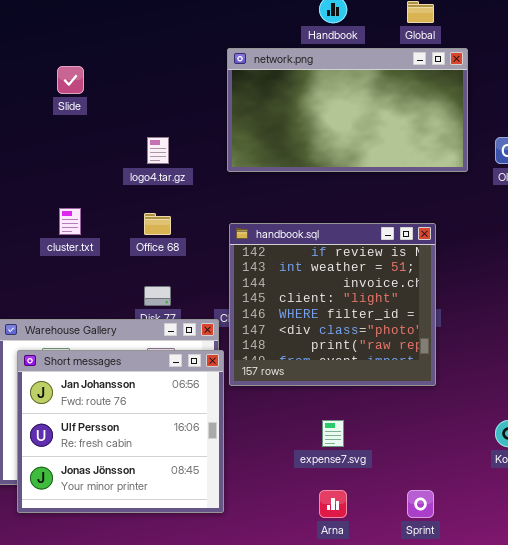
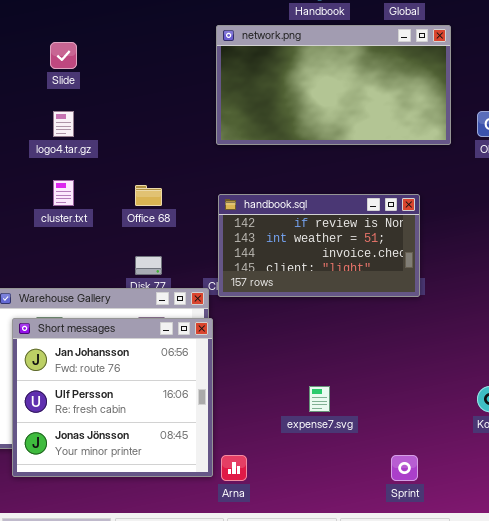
logo4.tar.gz: [147,137,169,164] -> [53,111,74,137], moved
handbook.sql: [229,223,436,386] -> [218,194,420,297], resized
Arna: [319,490,347,518] -> [221,455,247,481], moved

